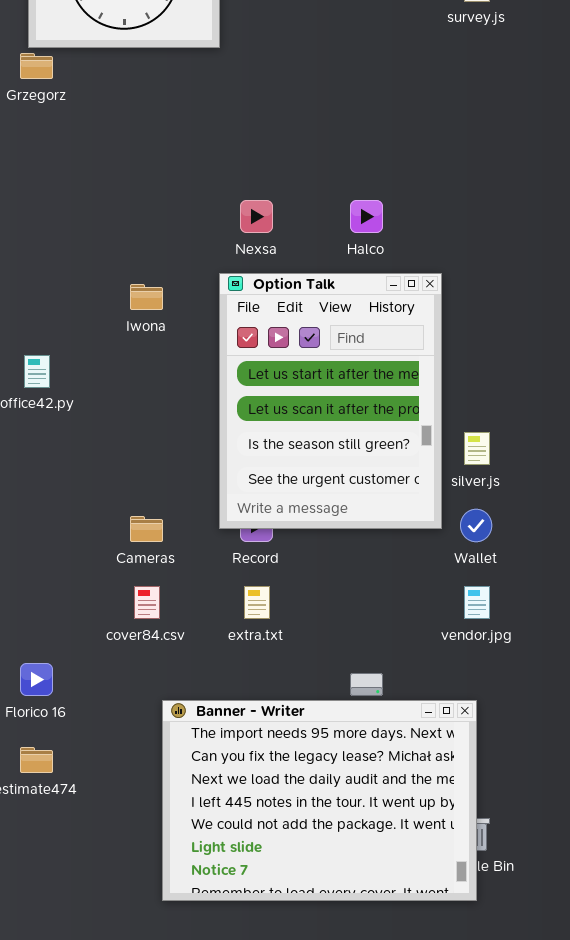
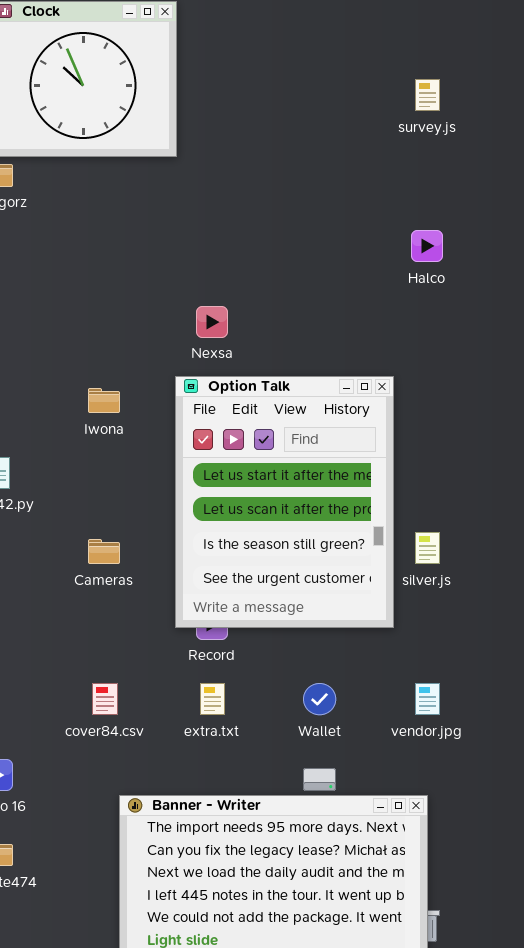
Halco: [350,200,383,233] -> [411,230,443,262], moved
Wallet: [460,509,492,542] -> [303,683,336,715], moved
Cameras: [130,516,163,542] -> [88,539,120,564], moved

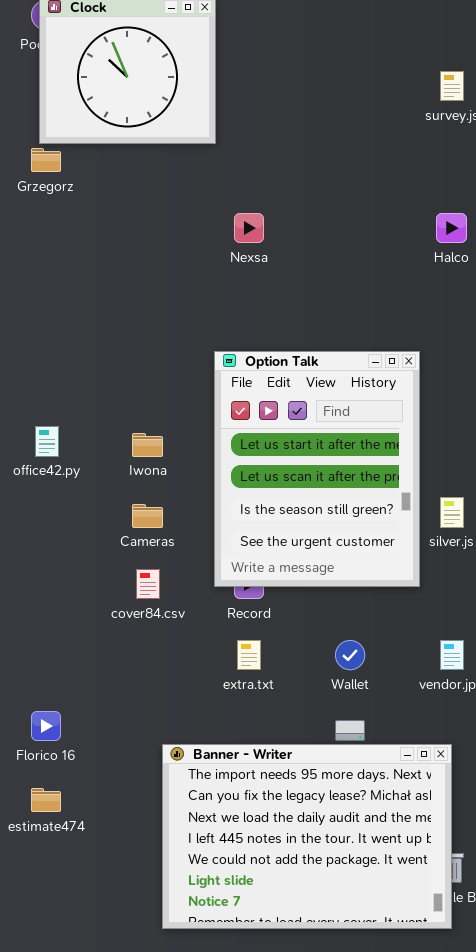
Nexsa: [196,306,228,338] -> [234,213,264,243], moved
Iwona: [88,388,120,413] -> [132,433,163,457], moved
cover84.csv: [92,683,118,715] -> [136,569,160,599], moved

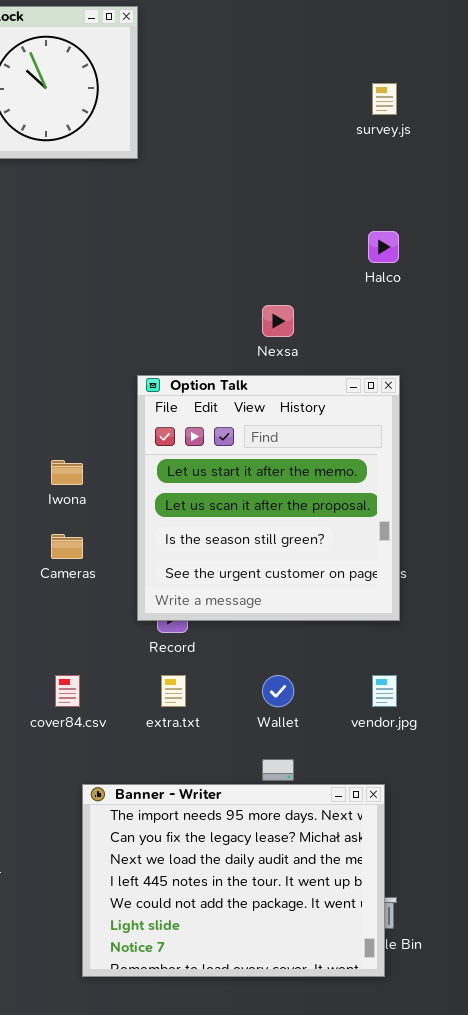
Nexsa: [234,213,264,243] -> [262,305,294,337], moved
Option Talk: [214,351,420,587] -> [137,375,400,621], resized
cover84.csv: [136,569,160,599] -> [55,675,80,707], moved

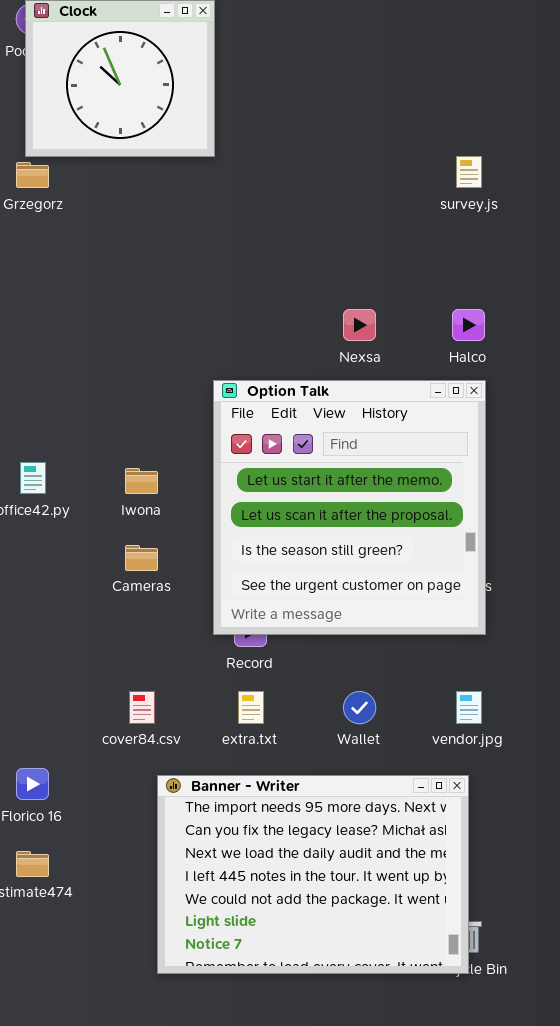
survey.js: [372,83,397,115] -> [456,156,482,188], moved
Halco: [368,231,399,263] -> [452,309,485,341], moved
Banner - Writer: [82,784,385,977] -> [157,775,469,974], moved

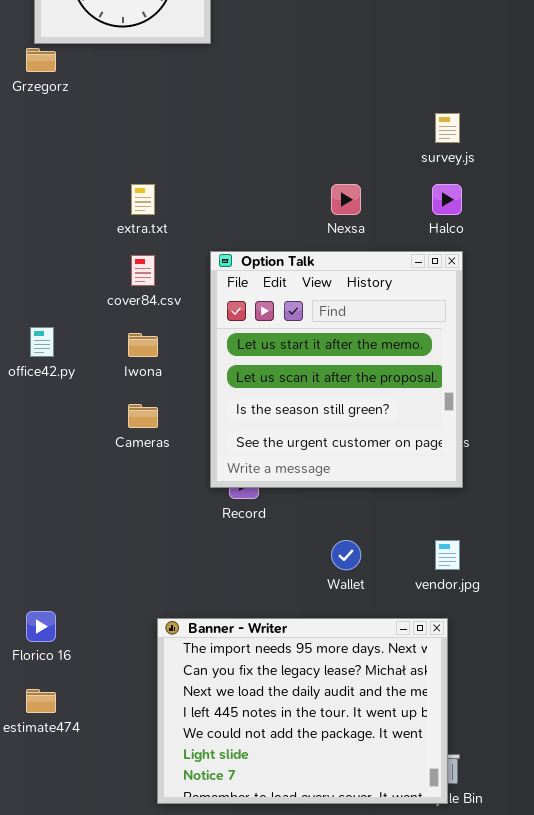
survey.js: [456,156,482,188] -> [435,113,460,143], moved
cover84.csv: [129,691,155,724] -> [131,255,155,286], moved
extra.txt: [238,691,264,724] -> [131,184,155,215], moved

